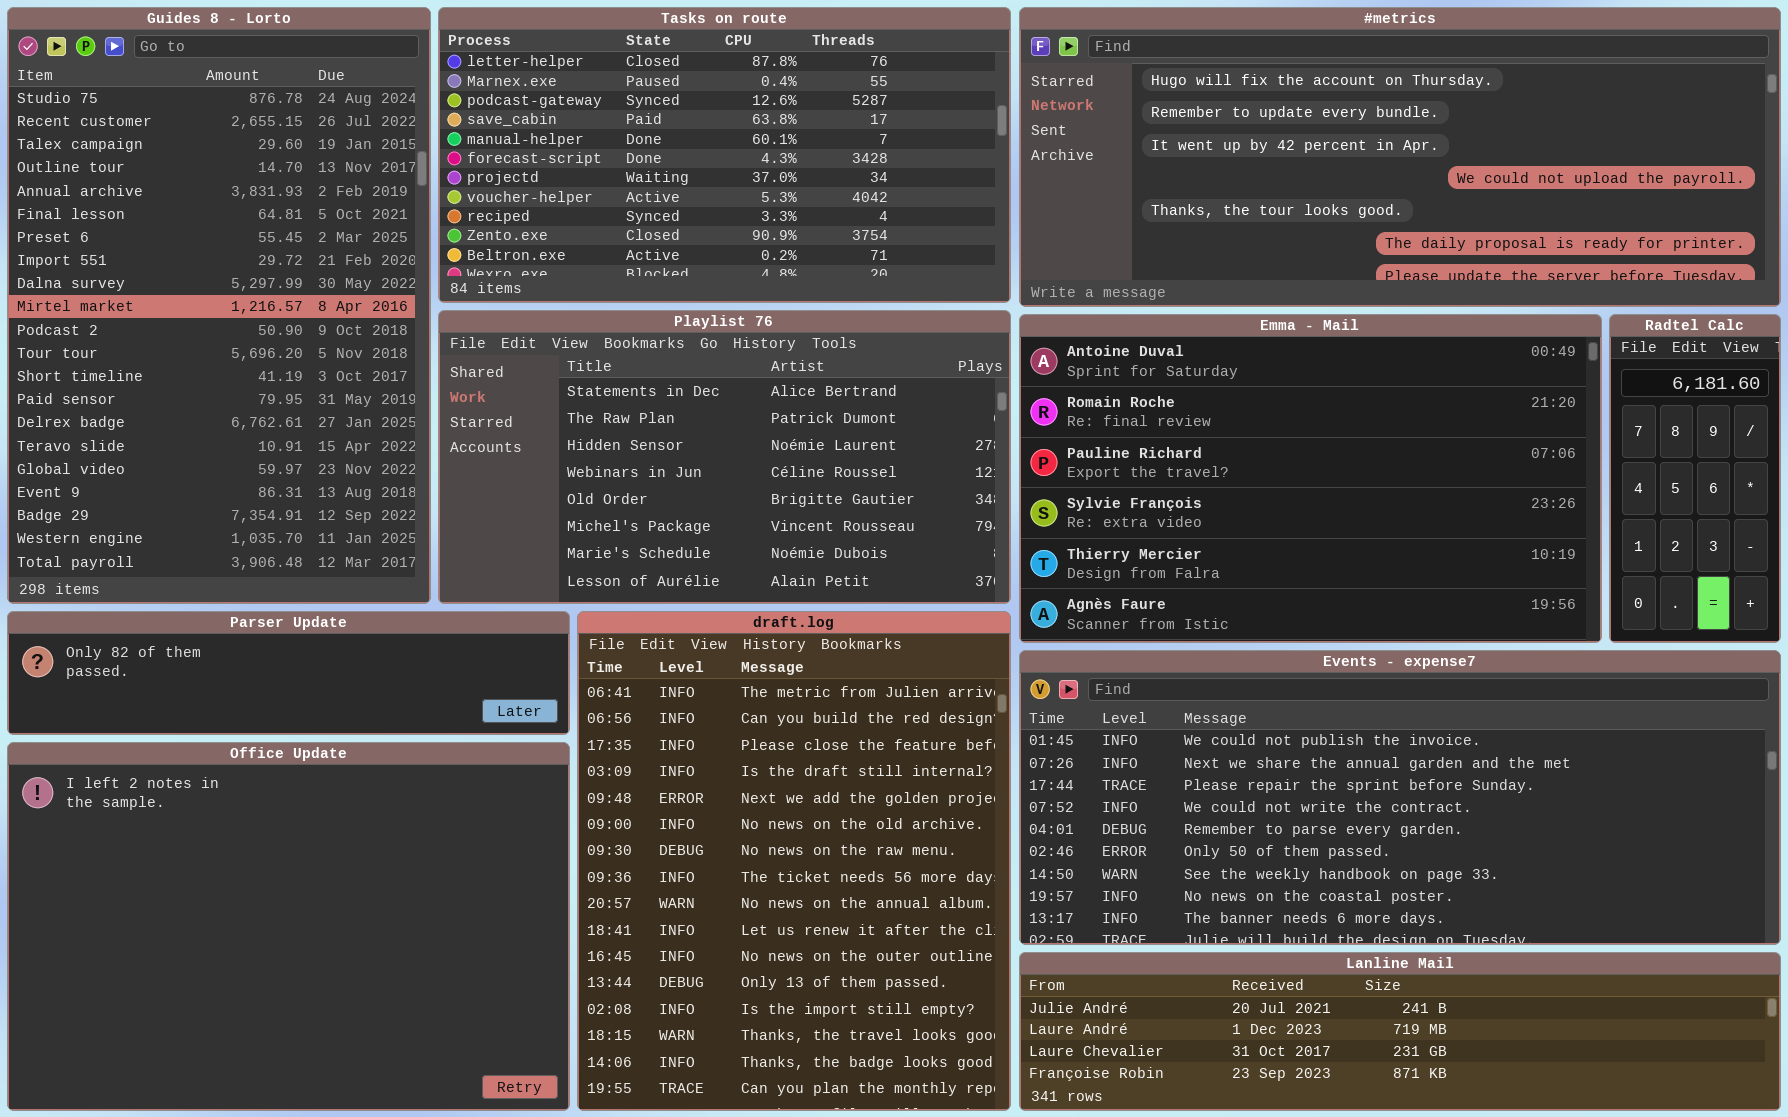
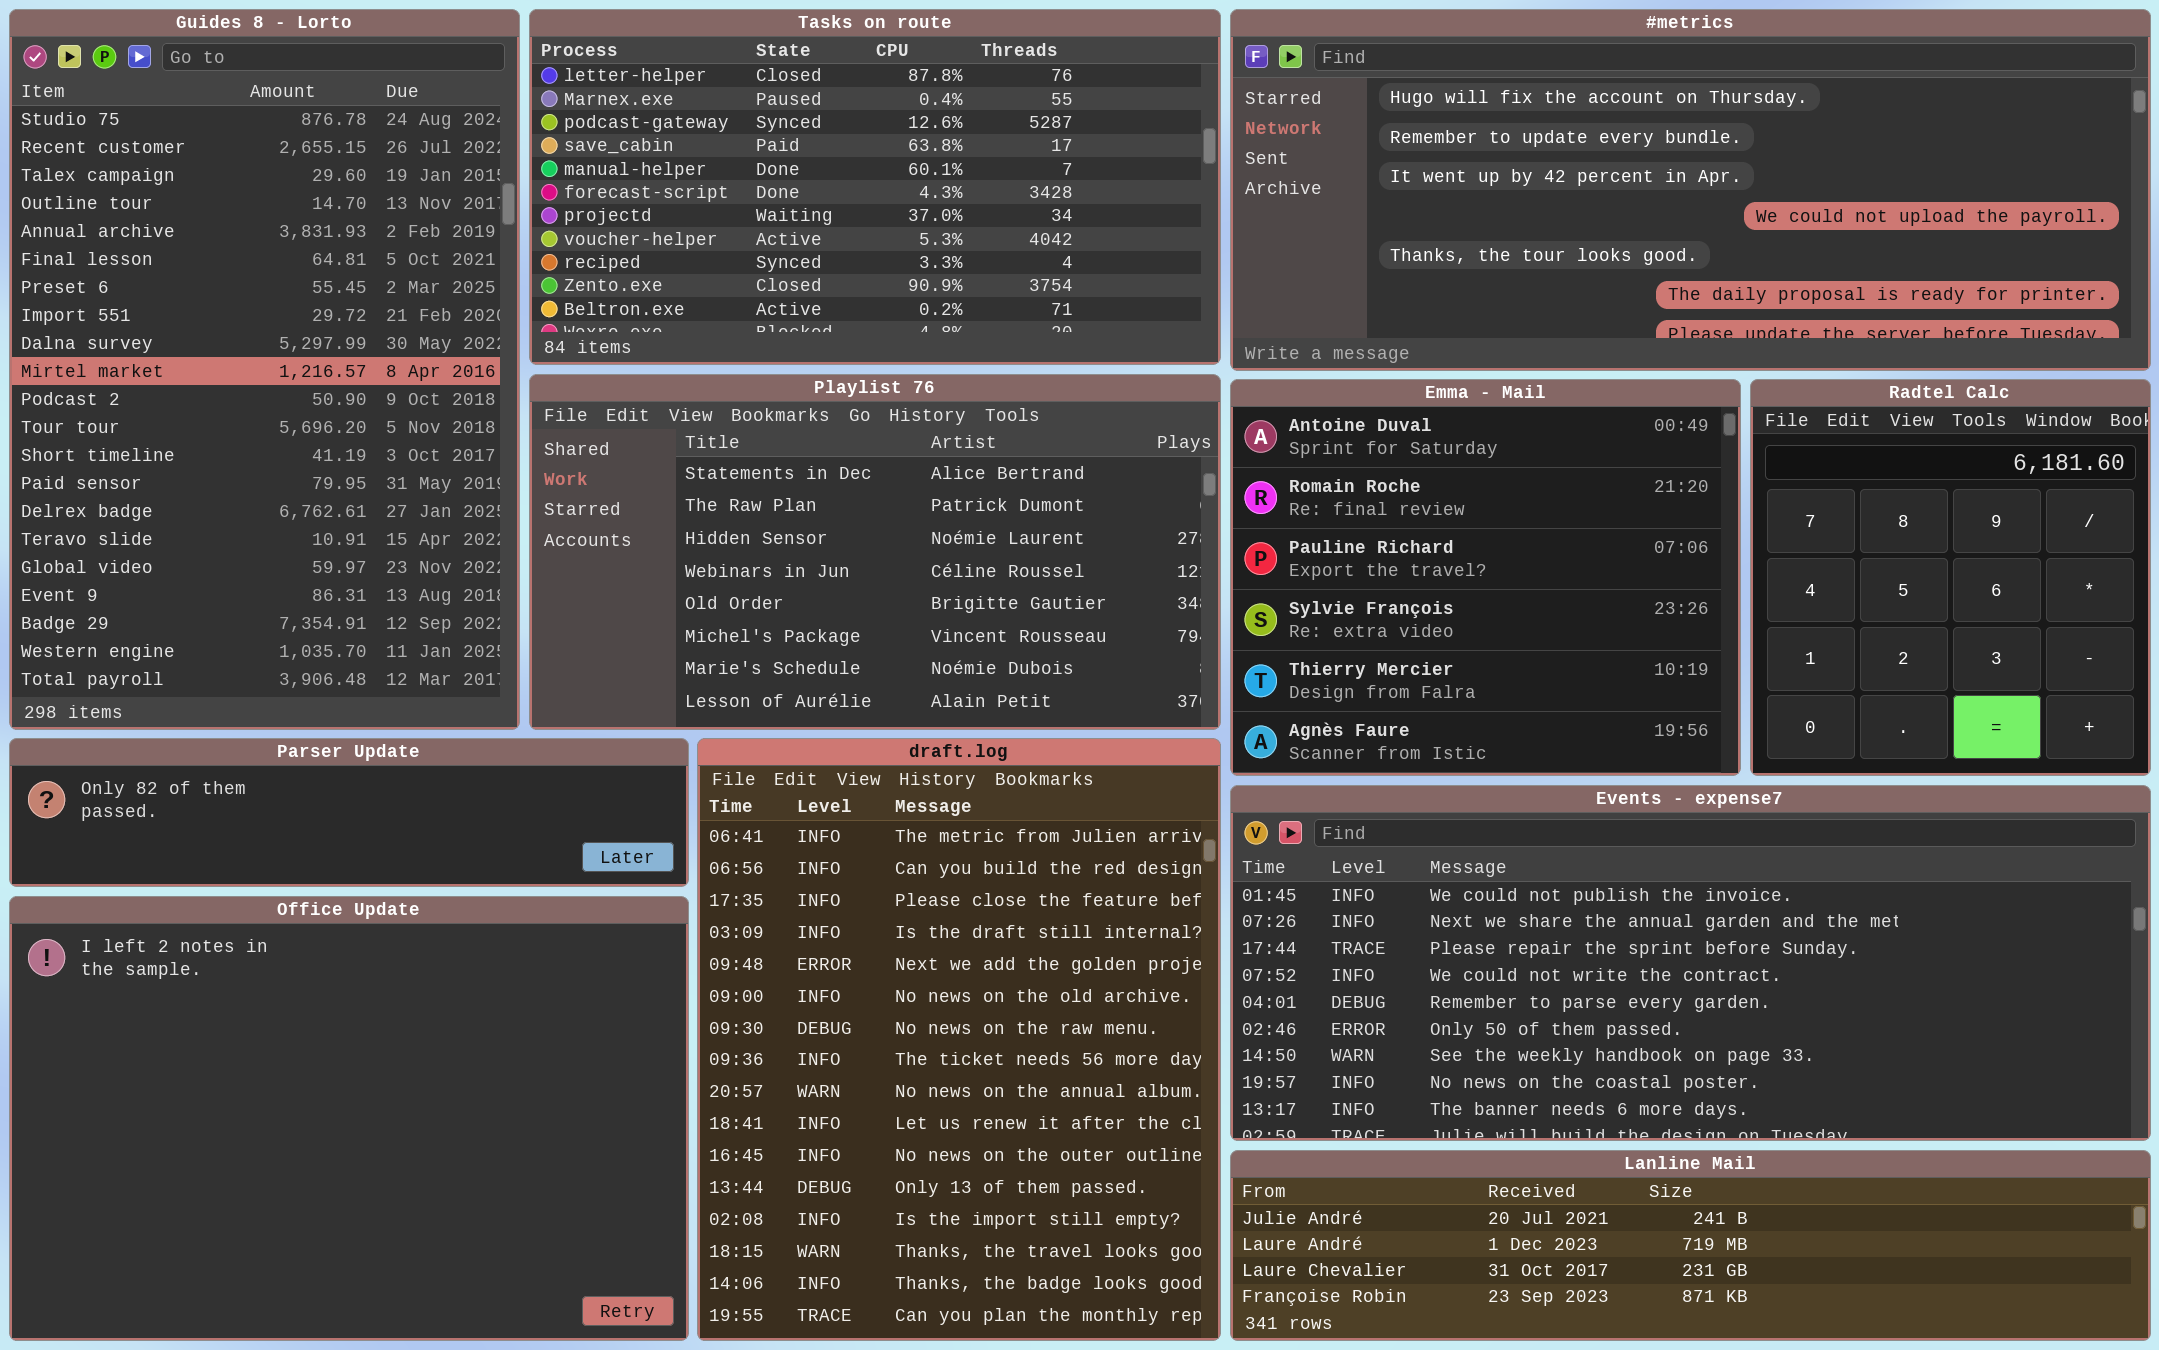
Emma - Mail: [1019,314,1602,643] -> [1230,379,1741,776], resized
Radtel Calc: [1609,314,1781,643] -> [1750,379,2151,776], resized

